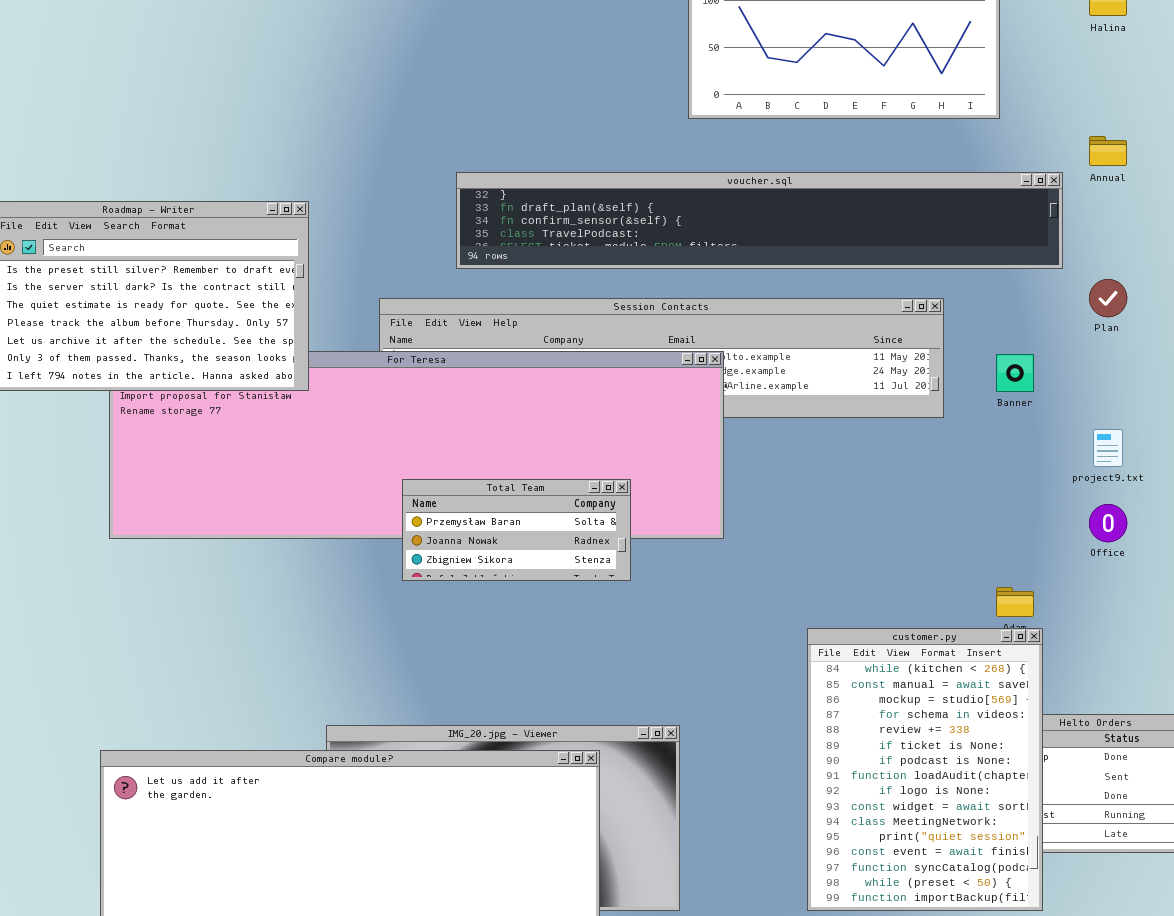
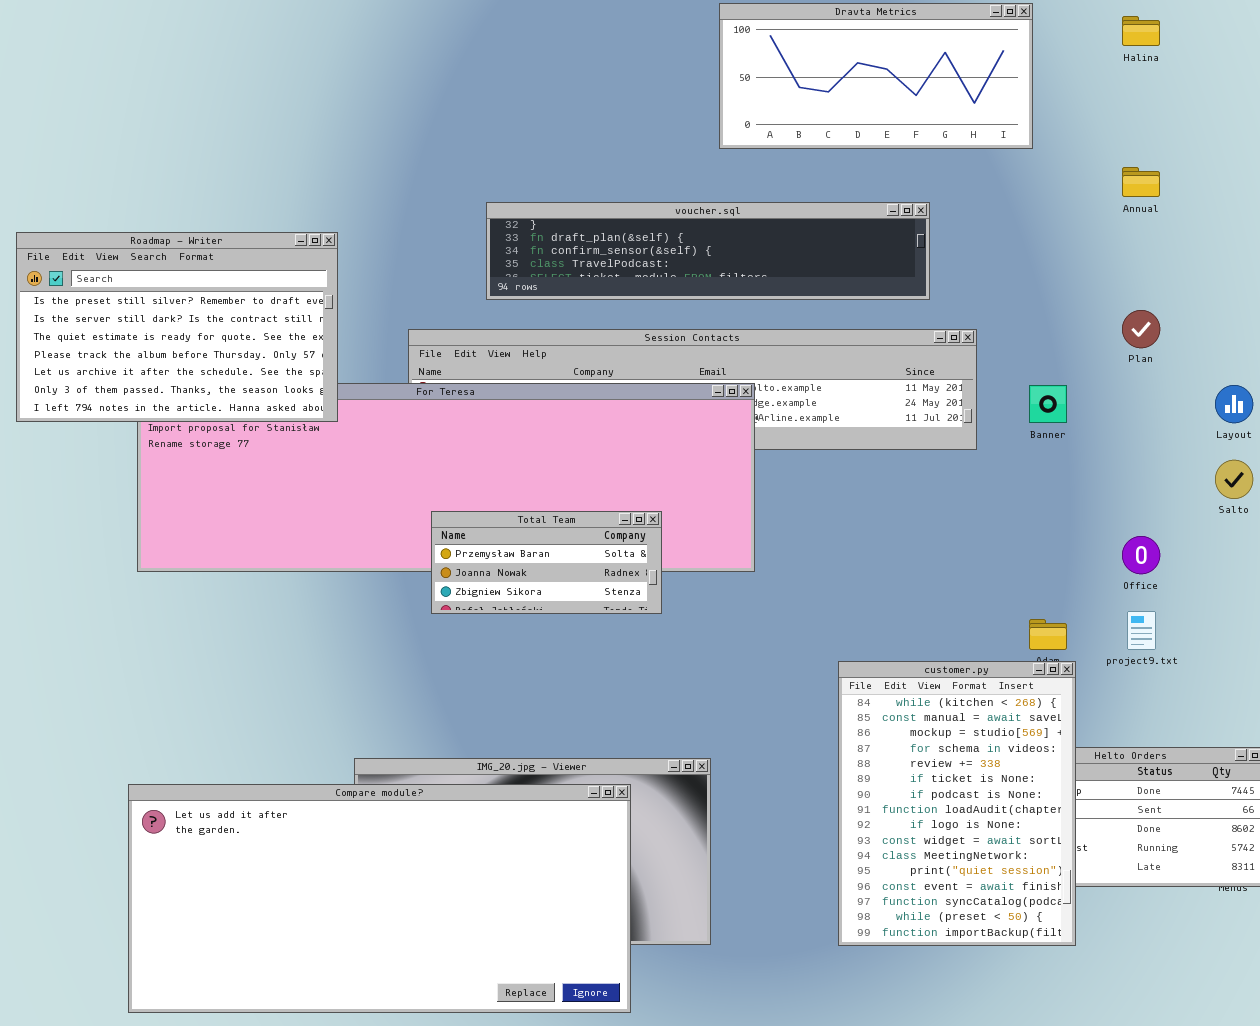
voucher.sql: [456,172,1063,269] -> [486,202,930,300], resized
project9.txt: [1093,429,1123,467] -> [1127,611,1156,650], moved

